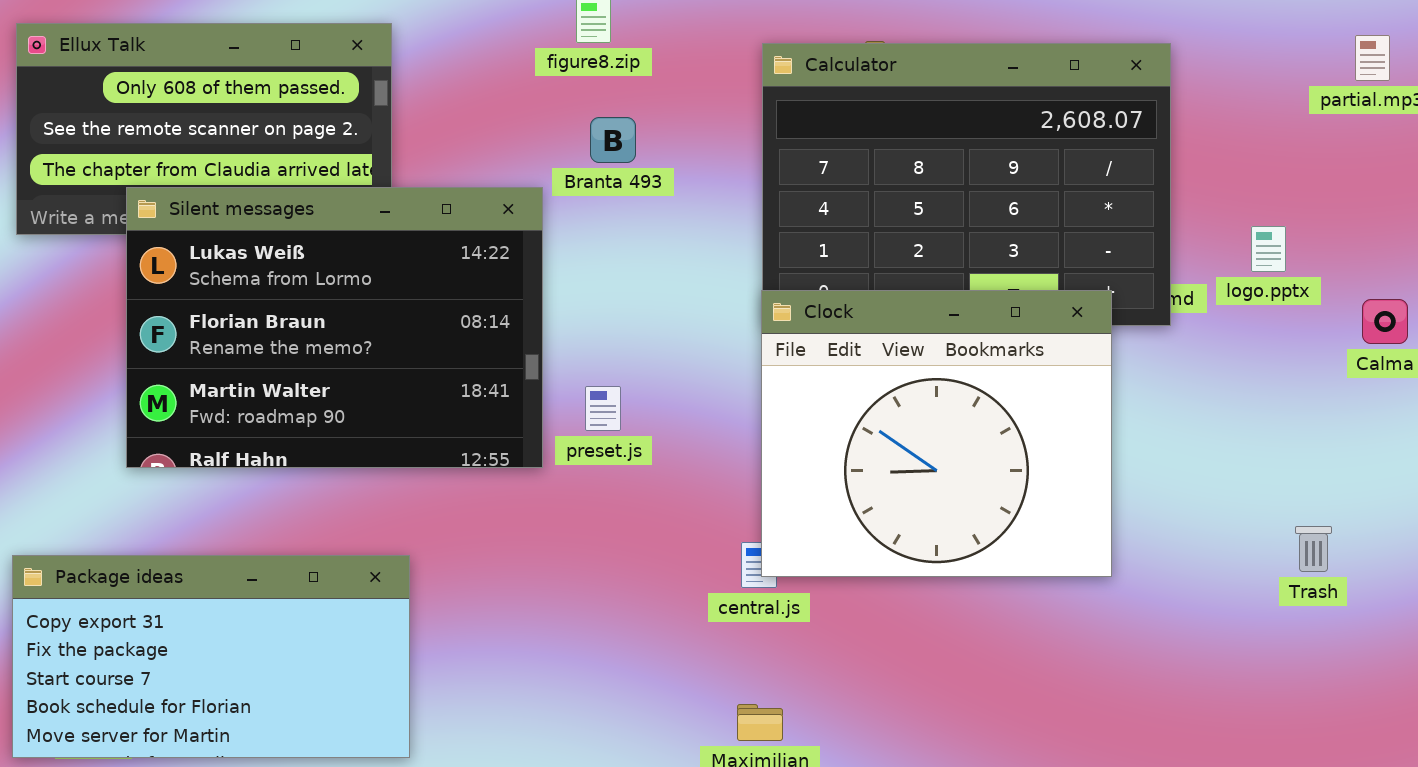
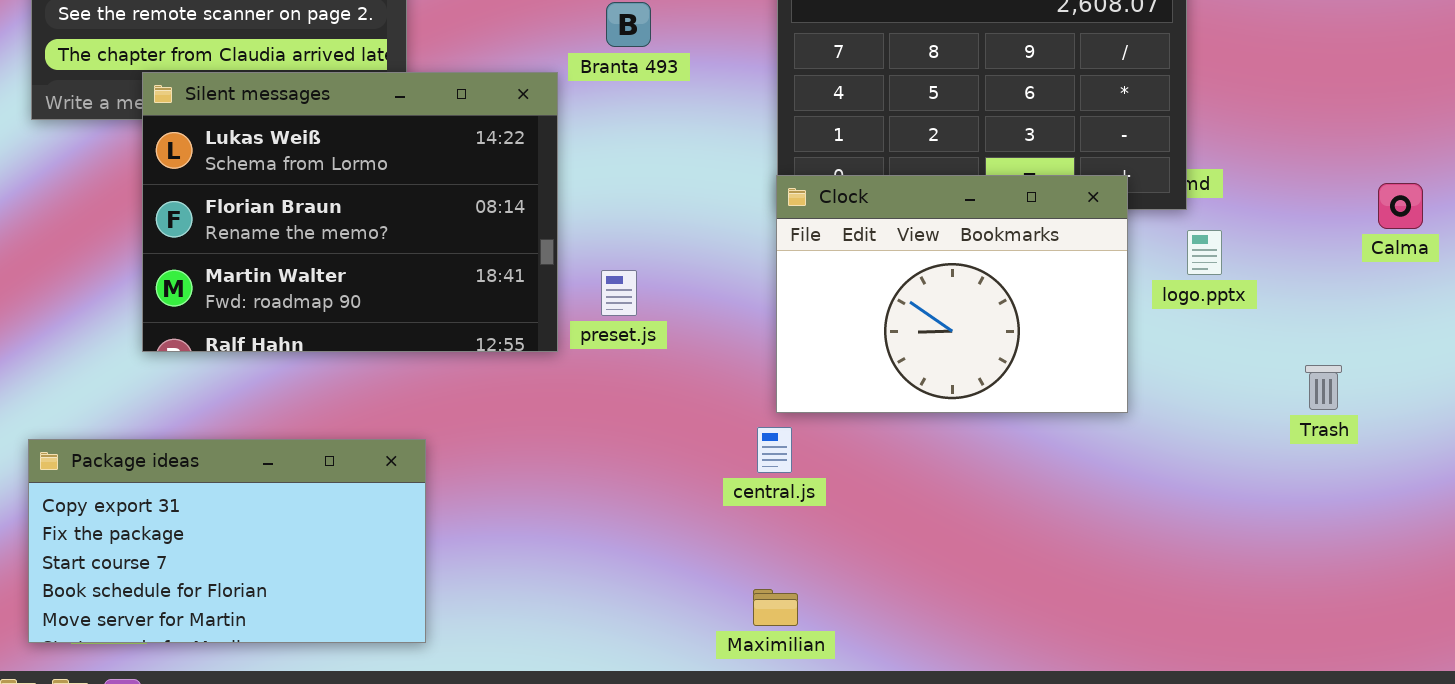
logo.pptx: [1251,226,1286,272] -> [1187,230,1222,275], moved
Clock: [761,290,1112,577] -> [776,175,1128,413], resized
Trash: [1295,526,1332,572] -> [1305,365,1342,410], moved

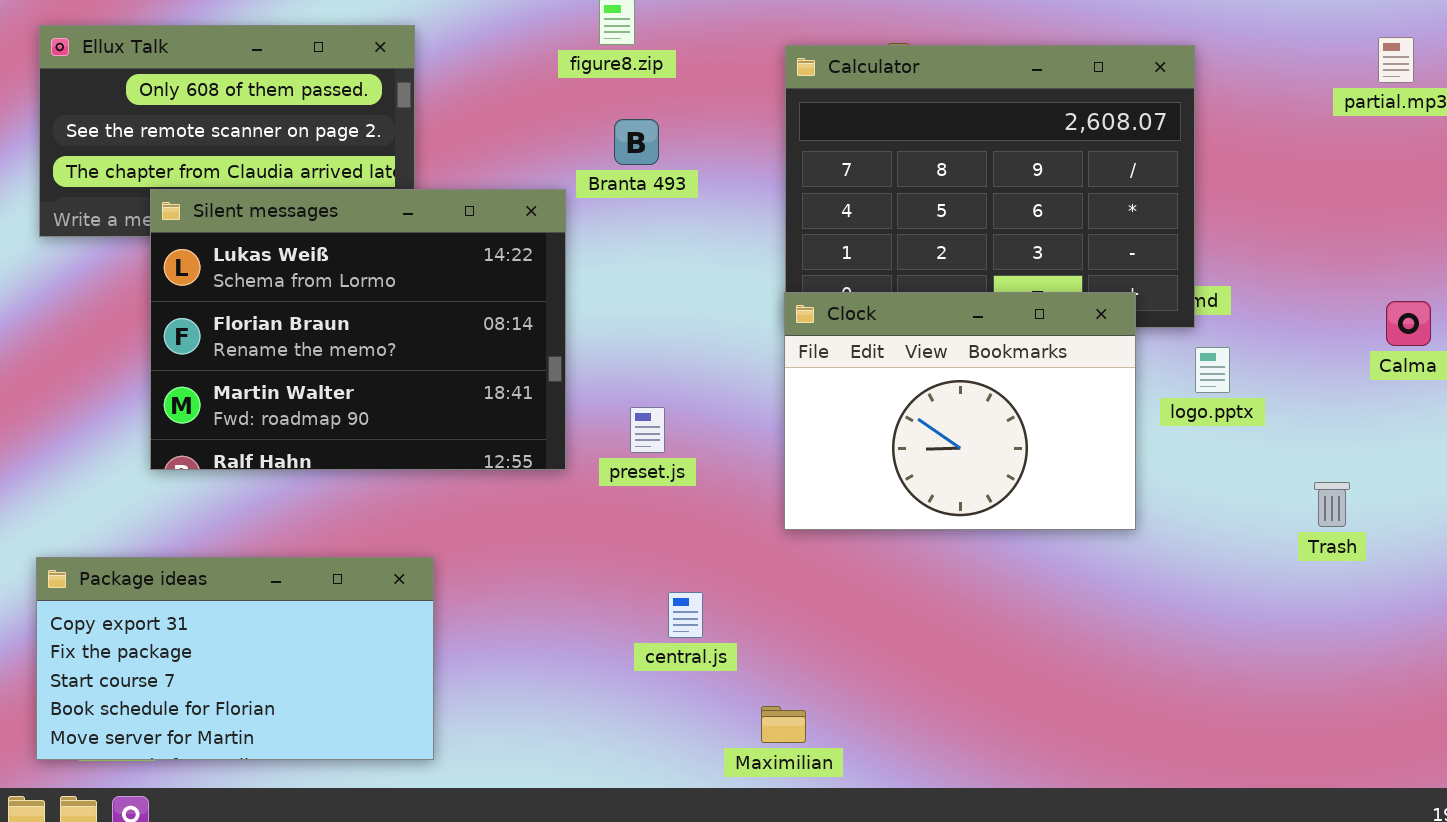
preset.js: [601,270,637,316] -> [630,407,665,453], moved
central.js: [757,427,792,473] -> [668,592,703,638], moved

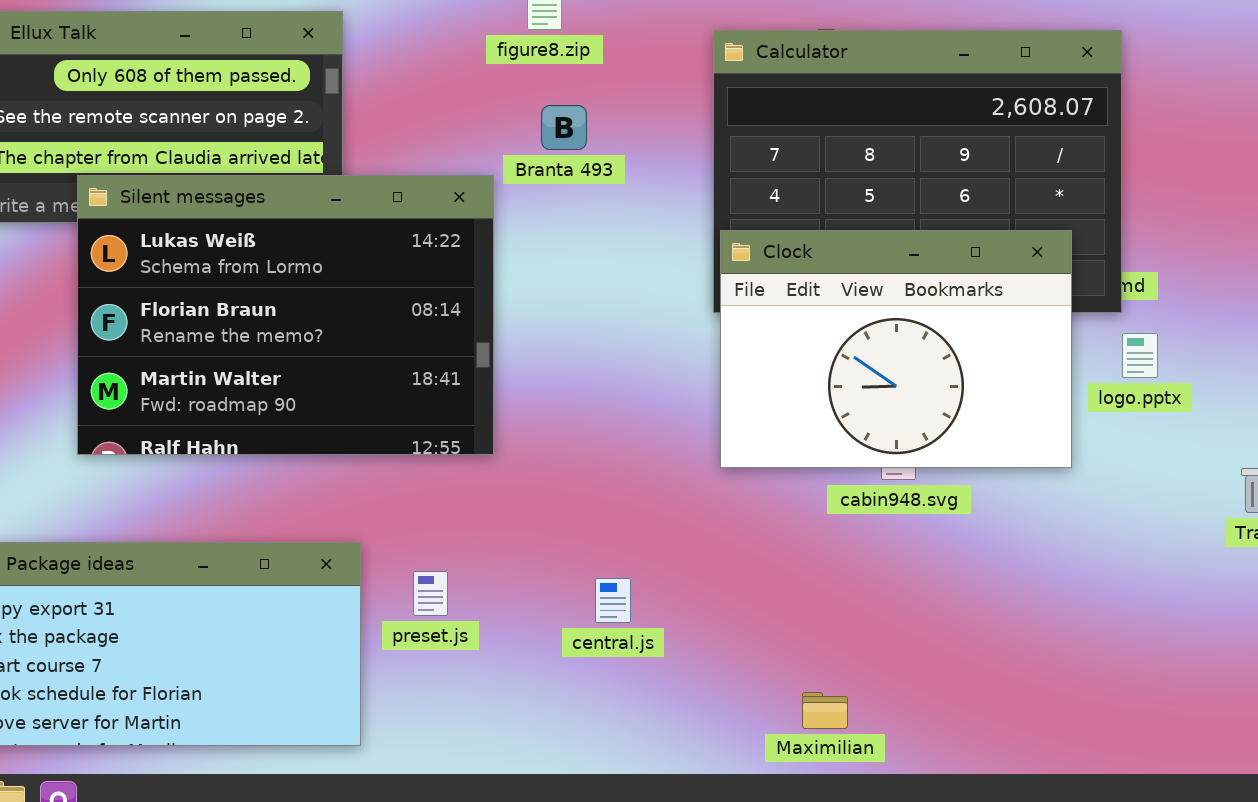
Clock: [784,292,1136,530] -> [720,230,1072,468], moved
preset.js: [630,407,665,453] -> [413,571,448,616], moved
Maximilian: [761,706,806,743] -> [802,692,848,729], moved

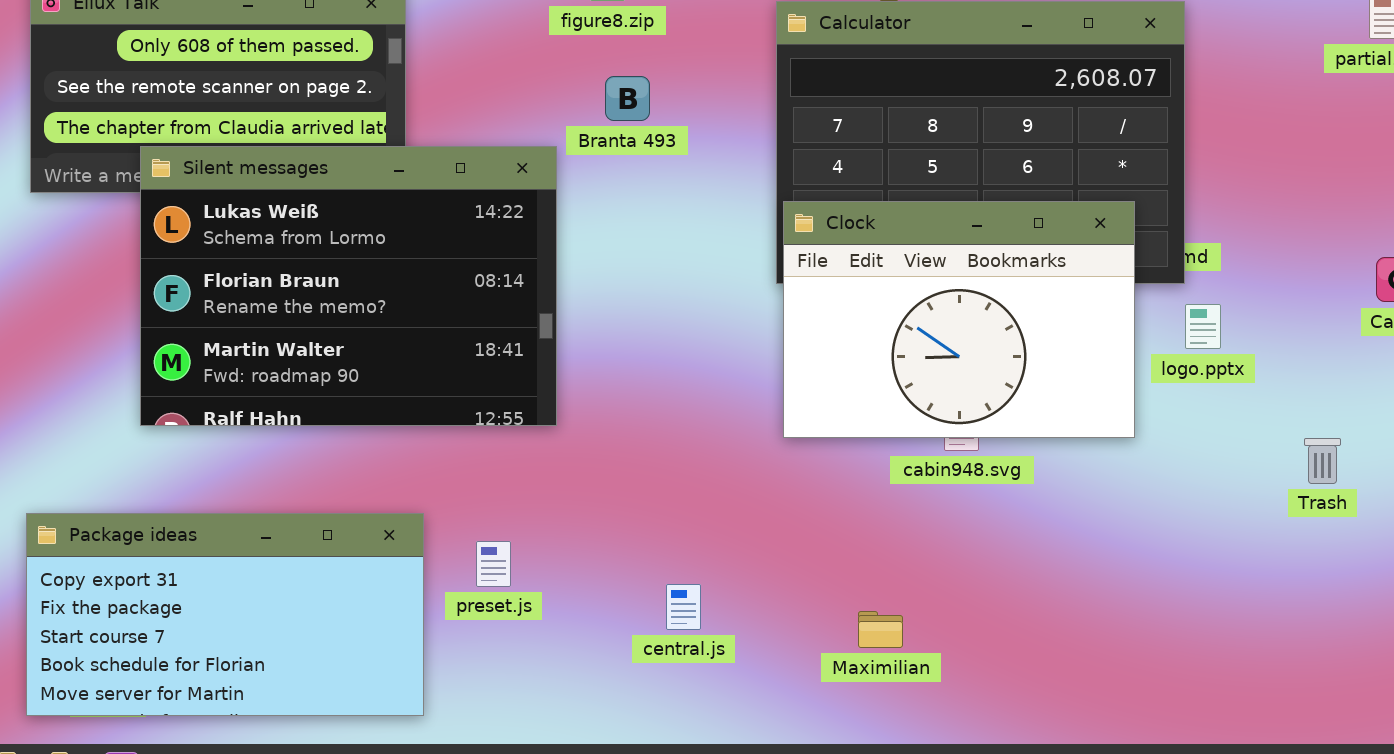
central.js: [595,578,631,623] -> [666,584,701,630], moved
Maximilian: [802,692,848,729] -> [858,611,903,648], moved

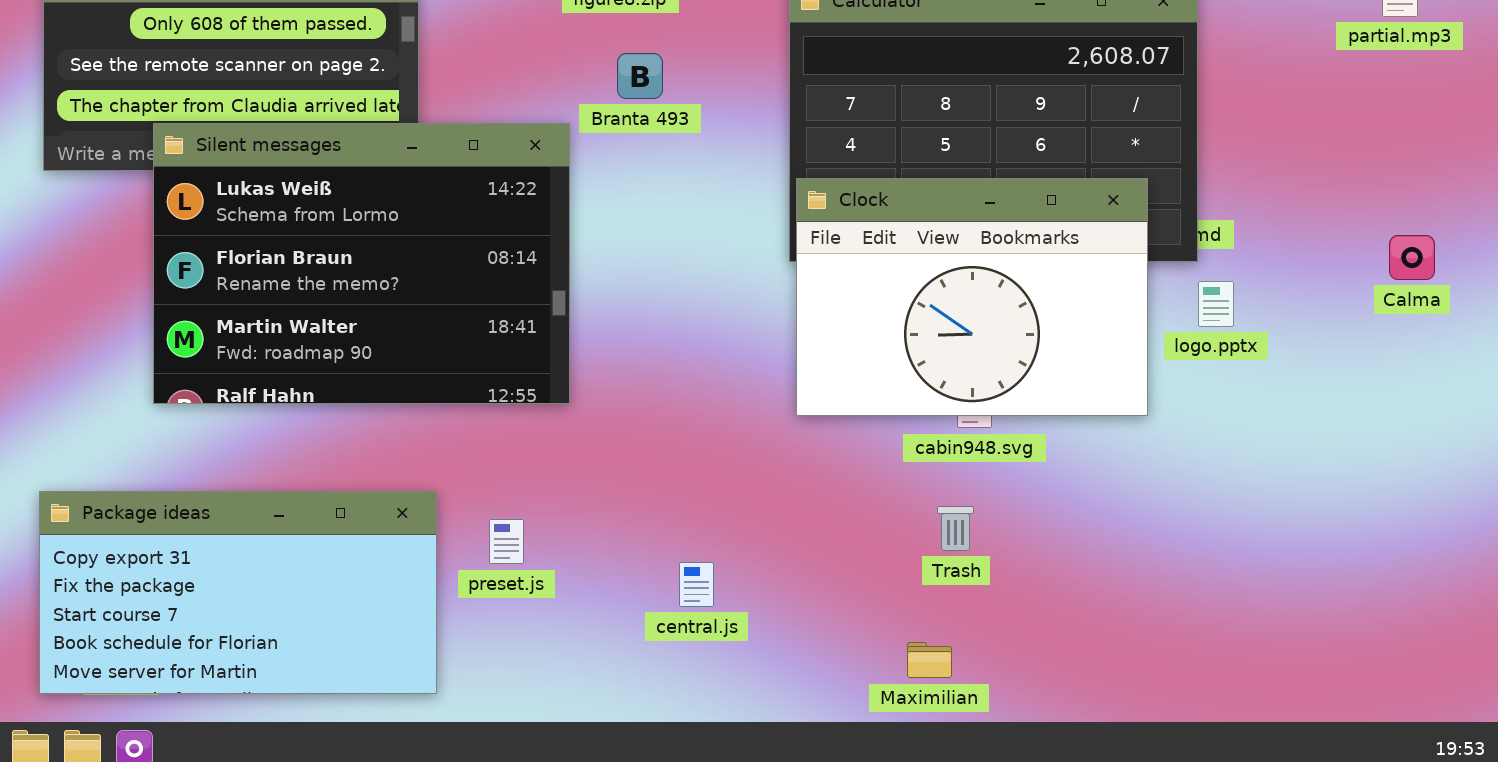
Trash: [1304,438,1341,484] -> [937,506,974,551], moved
Maximilian: [858,611,903,648] -> [907,642,952,678], moved

